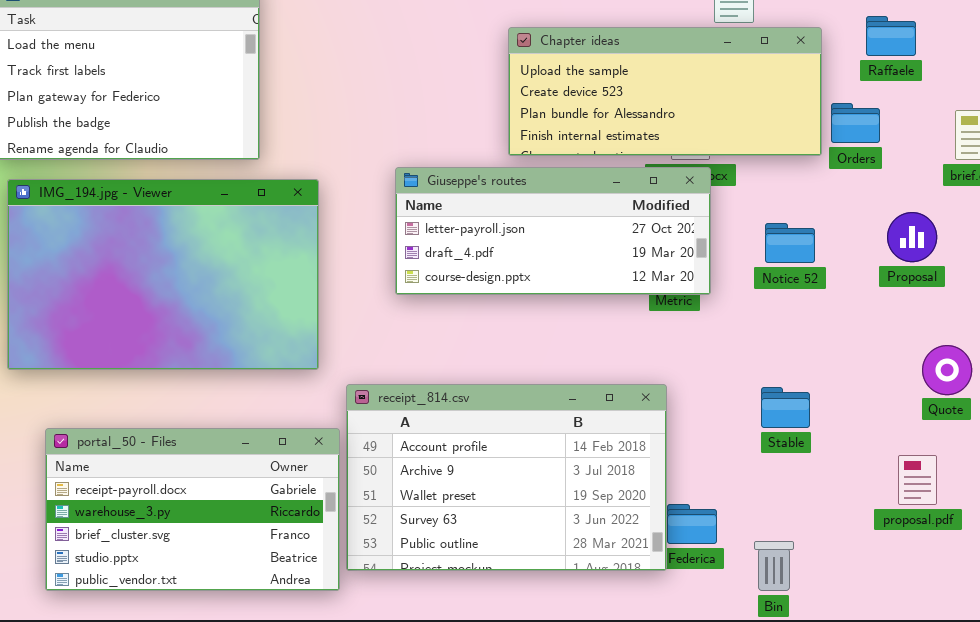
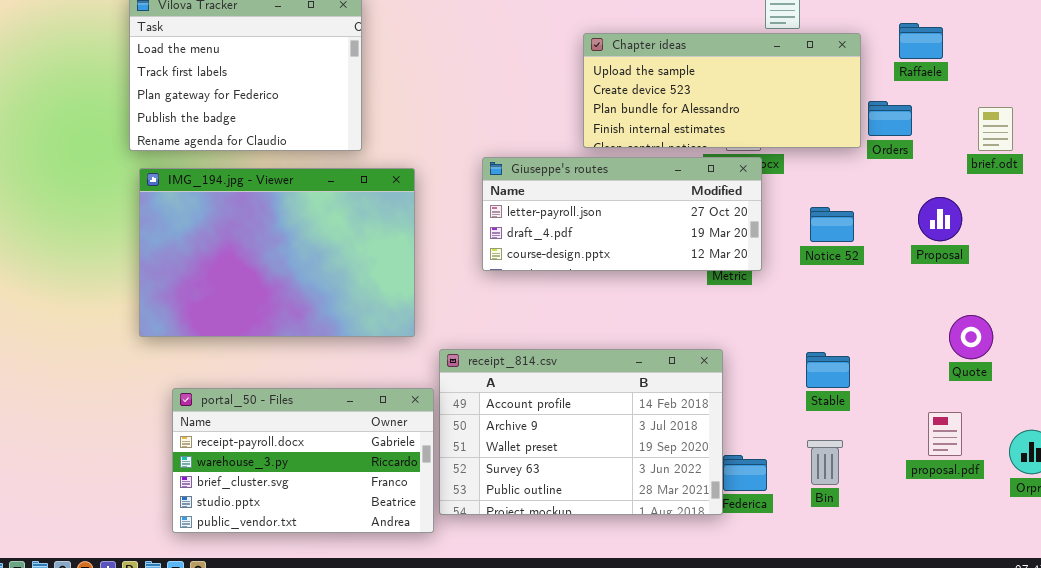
Bin: [754,541,794,591] -> [807,440,843,485], moved

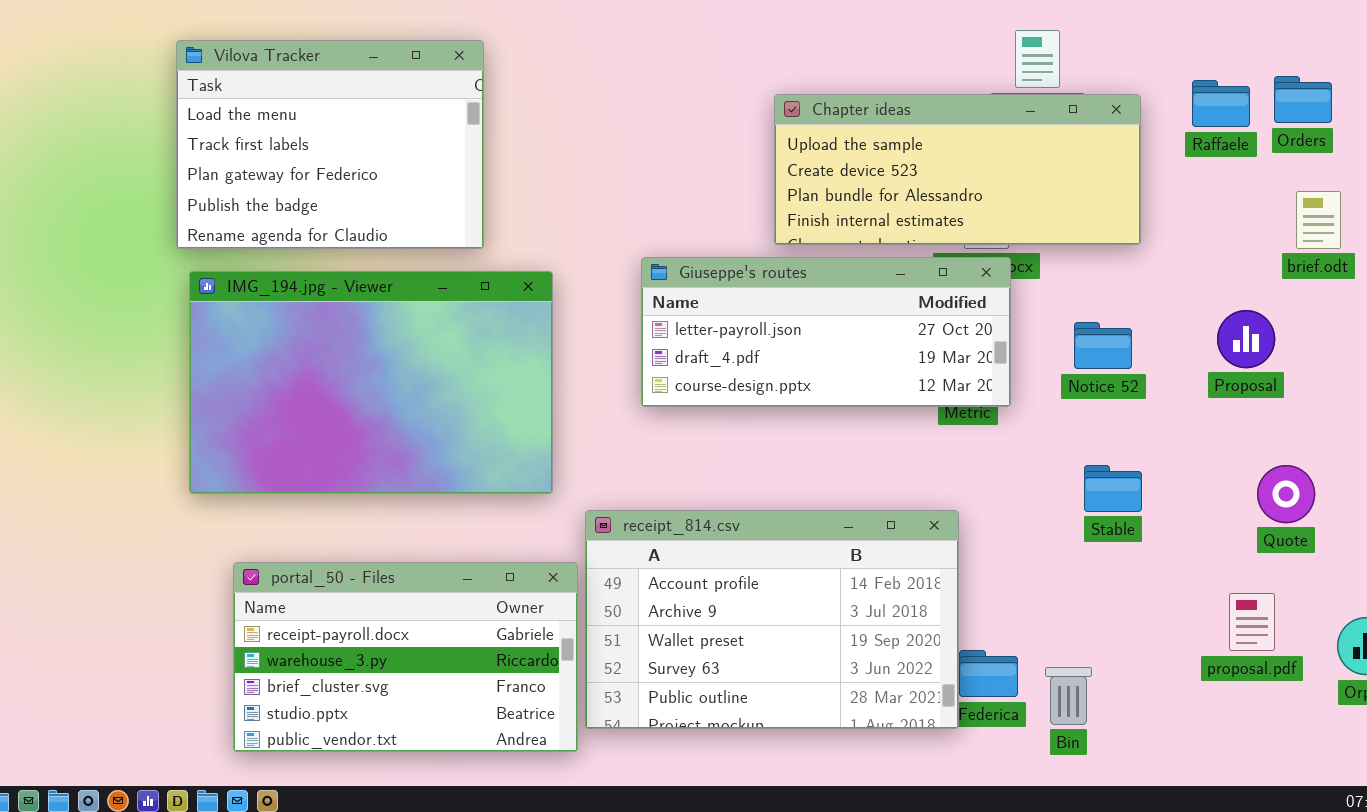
Orders: [868,101,912,136] -> [1274,76,1332,123], moved
Stable: [806,352,850,388] -> [1084,465,1142,512], moved
Bin: [807,440,843,485] -> [1045,667,1092,725], moved

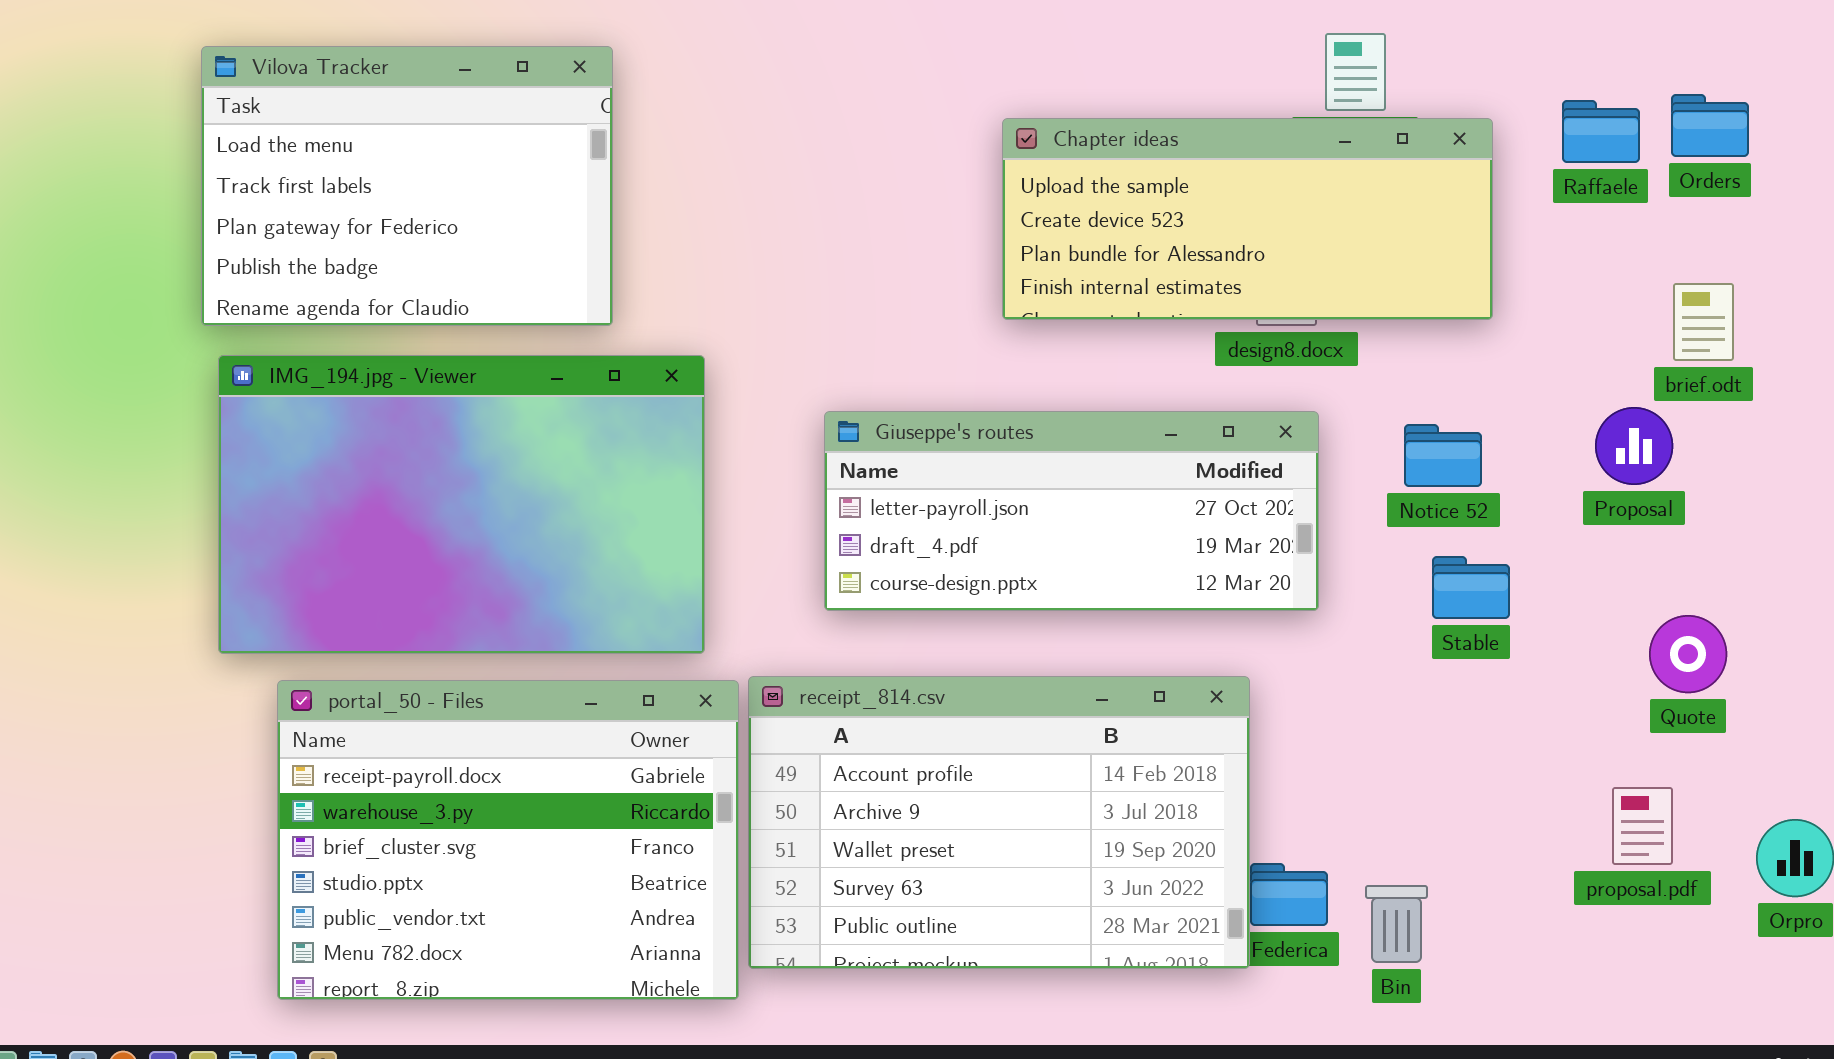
brief.odt: [1296,191,1341,249] -> [1673,283,1734,361], moved
Giuseppe's routes: [641,257,1011,407] -> [824,411,1319,611], moved
Stable: [1084,465,1142,512] -> [1432,556,1510,619], moved
portal_50 - Files: [233,562,578,752] -> [277,680,739,1000], resized

